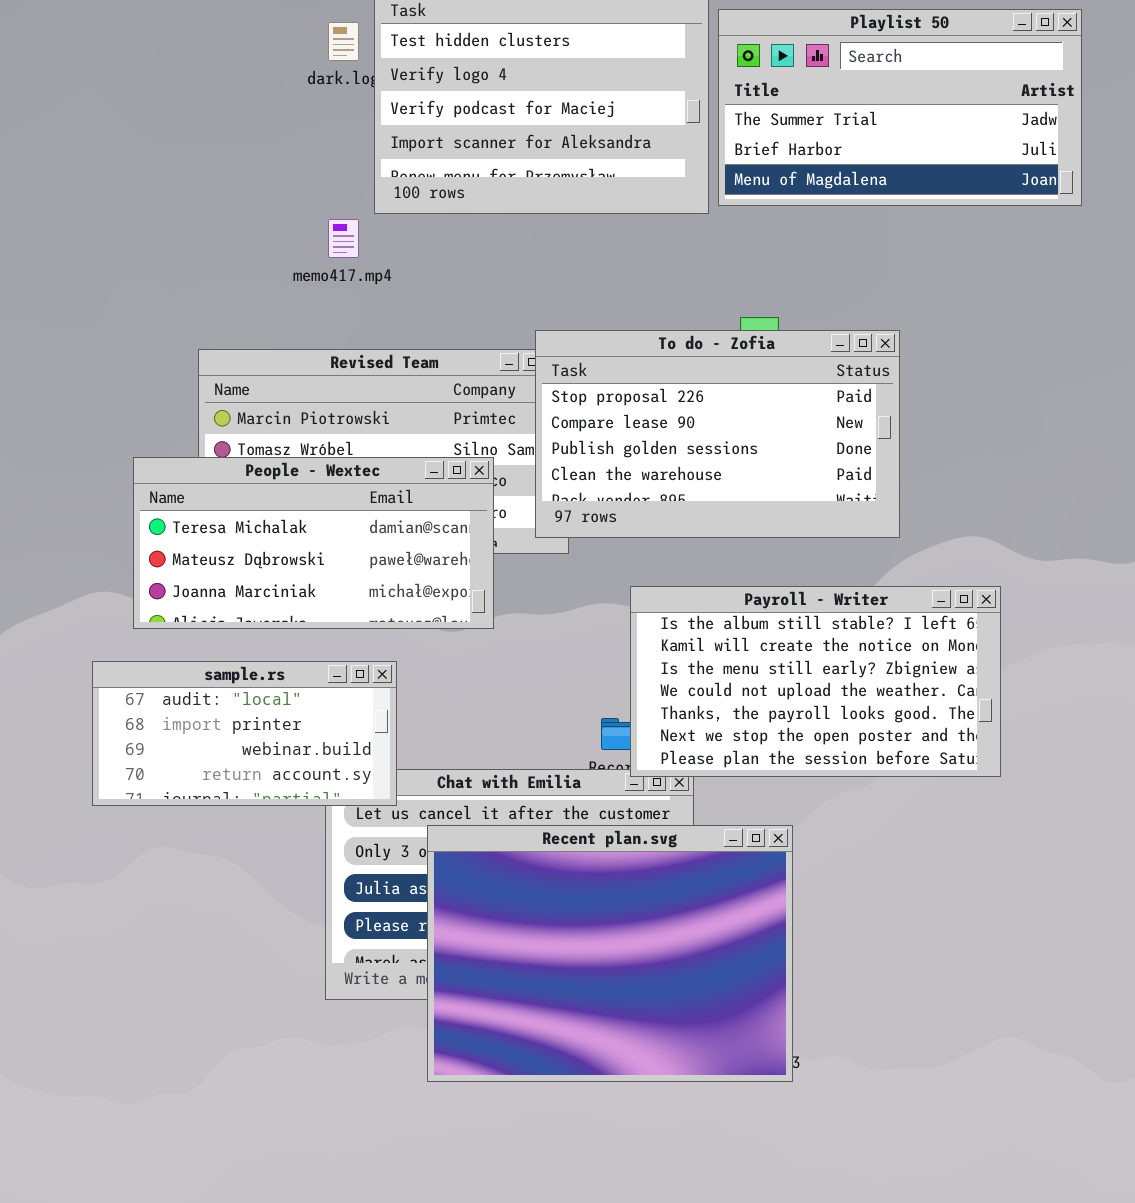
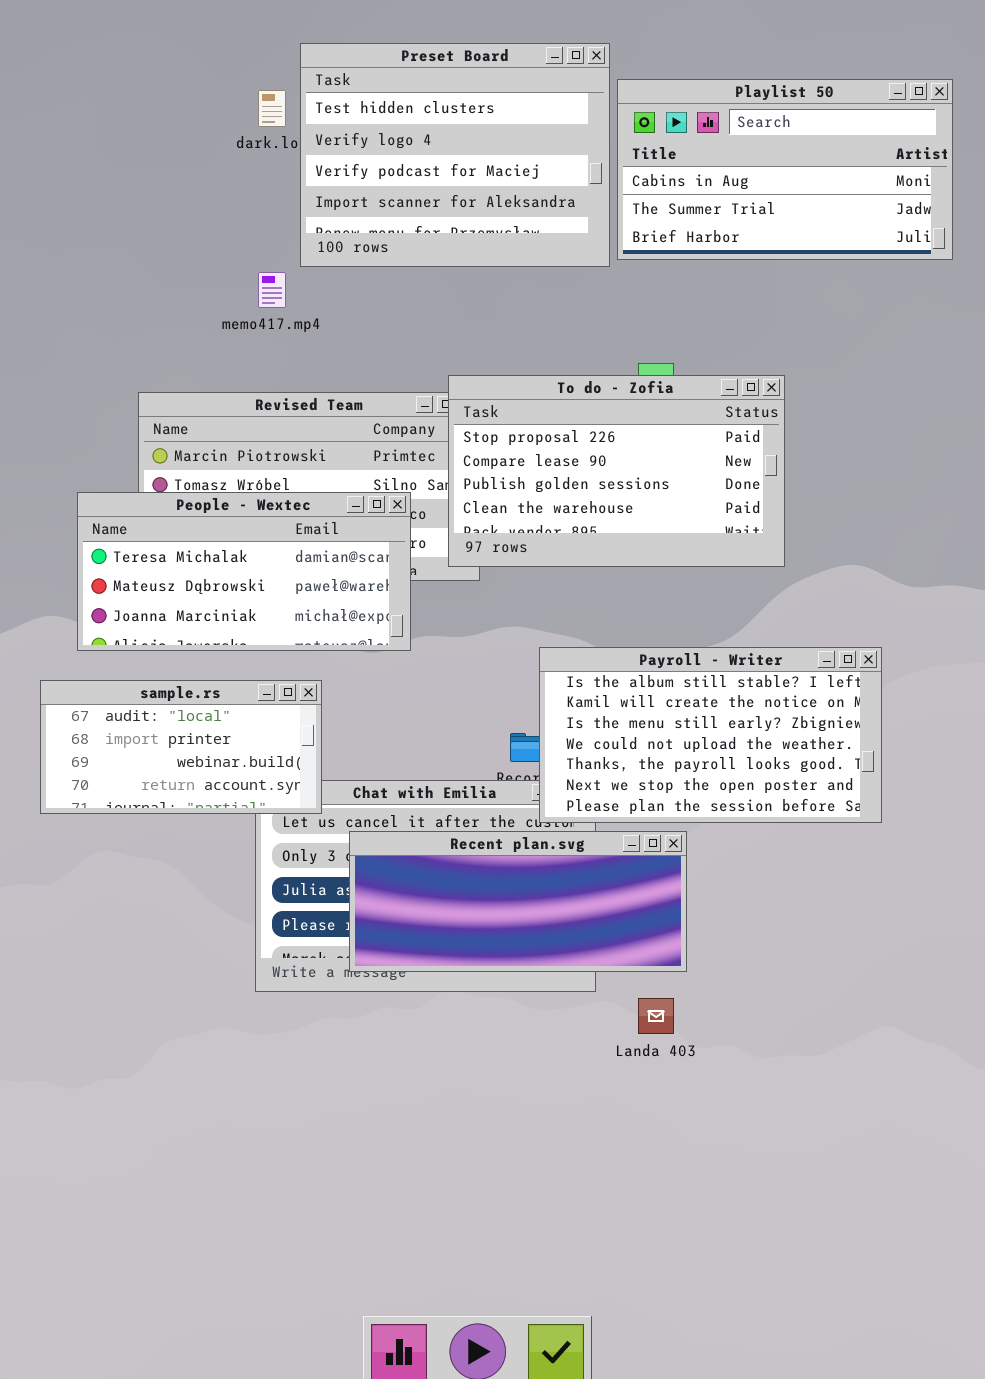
Playlist 50: [718,9,1082,206] -> [617,79,953,260], scrolled up 1 row
Payroll - Writer: [630,586,1001,777] -> [539,647,882,823], moved
Recent plan.svg: [427,825,793,1082] -> [349,831,687,972], resized

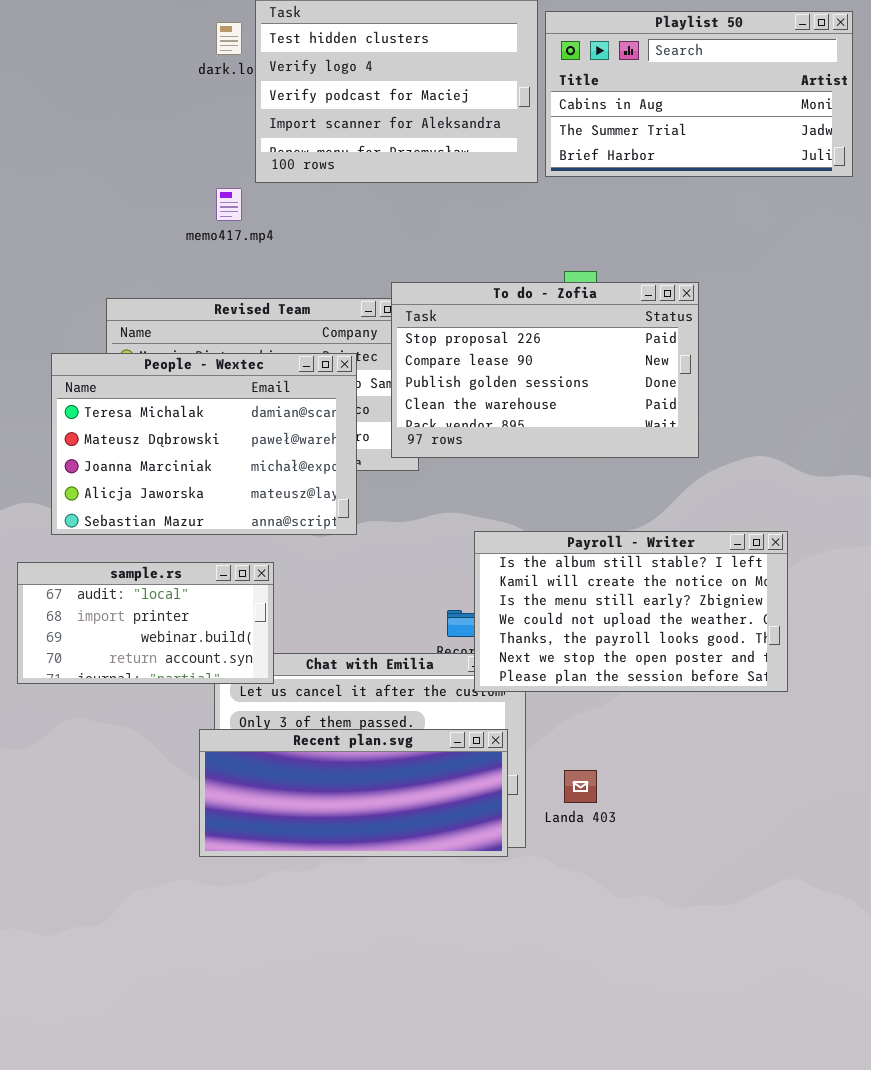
People - Wextec: [77,492,411,651] -> [51,353,357,535], resized
Recent plan.svg: [349,831,687,972] -> [199,729,508,857], moved
Landa 403: [638,998,674,1034] -> [564,770,597,803], moved

